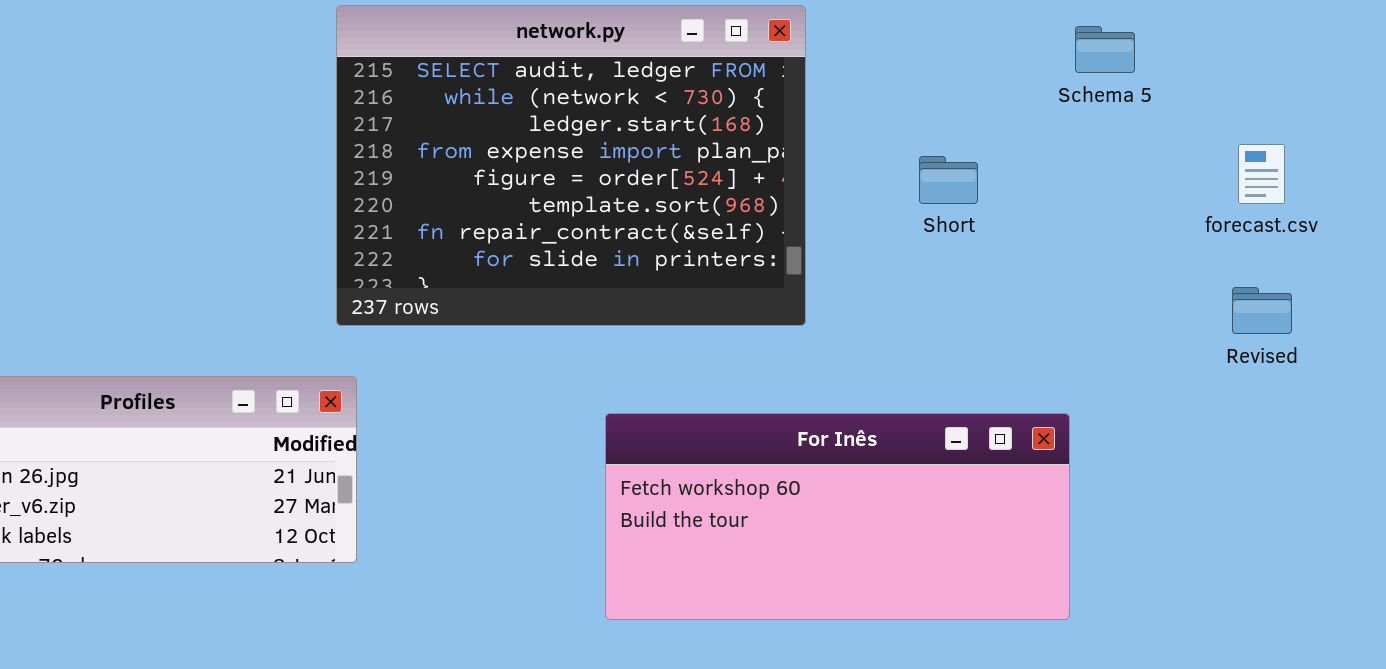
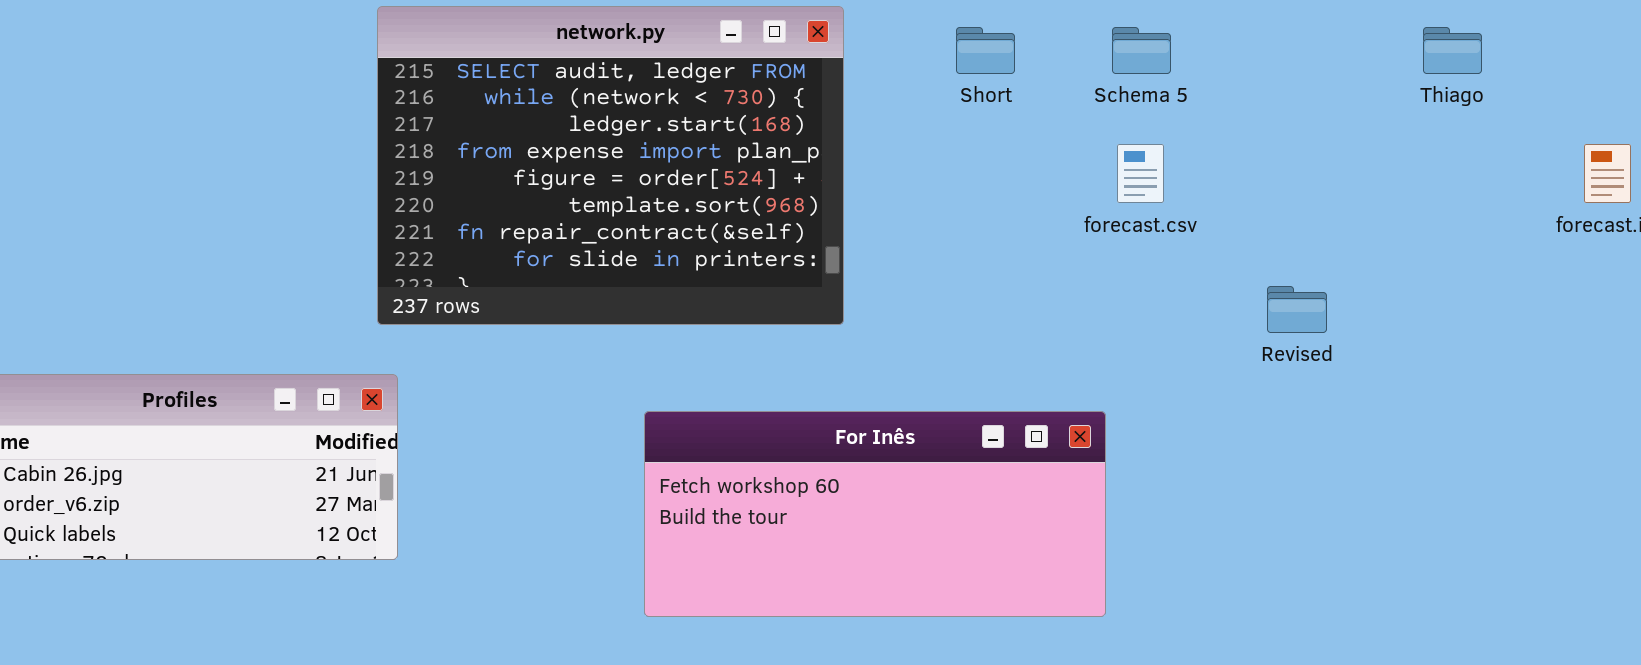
forecast.csv: [1238,144,1285,204] -> [1117,144,1164,203], moved
Short: [919,156,978,204] -> [956,27,1015,74], moved

